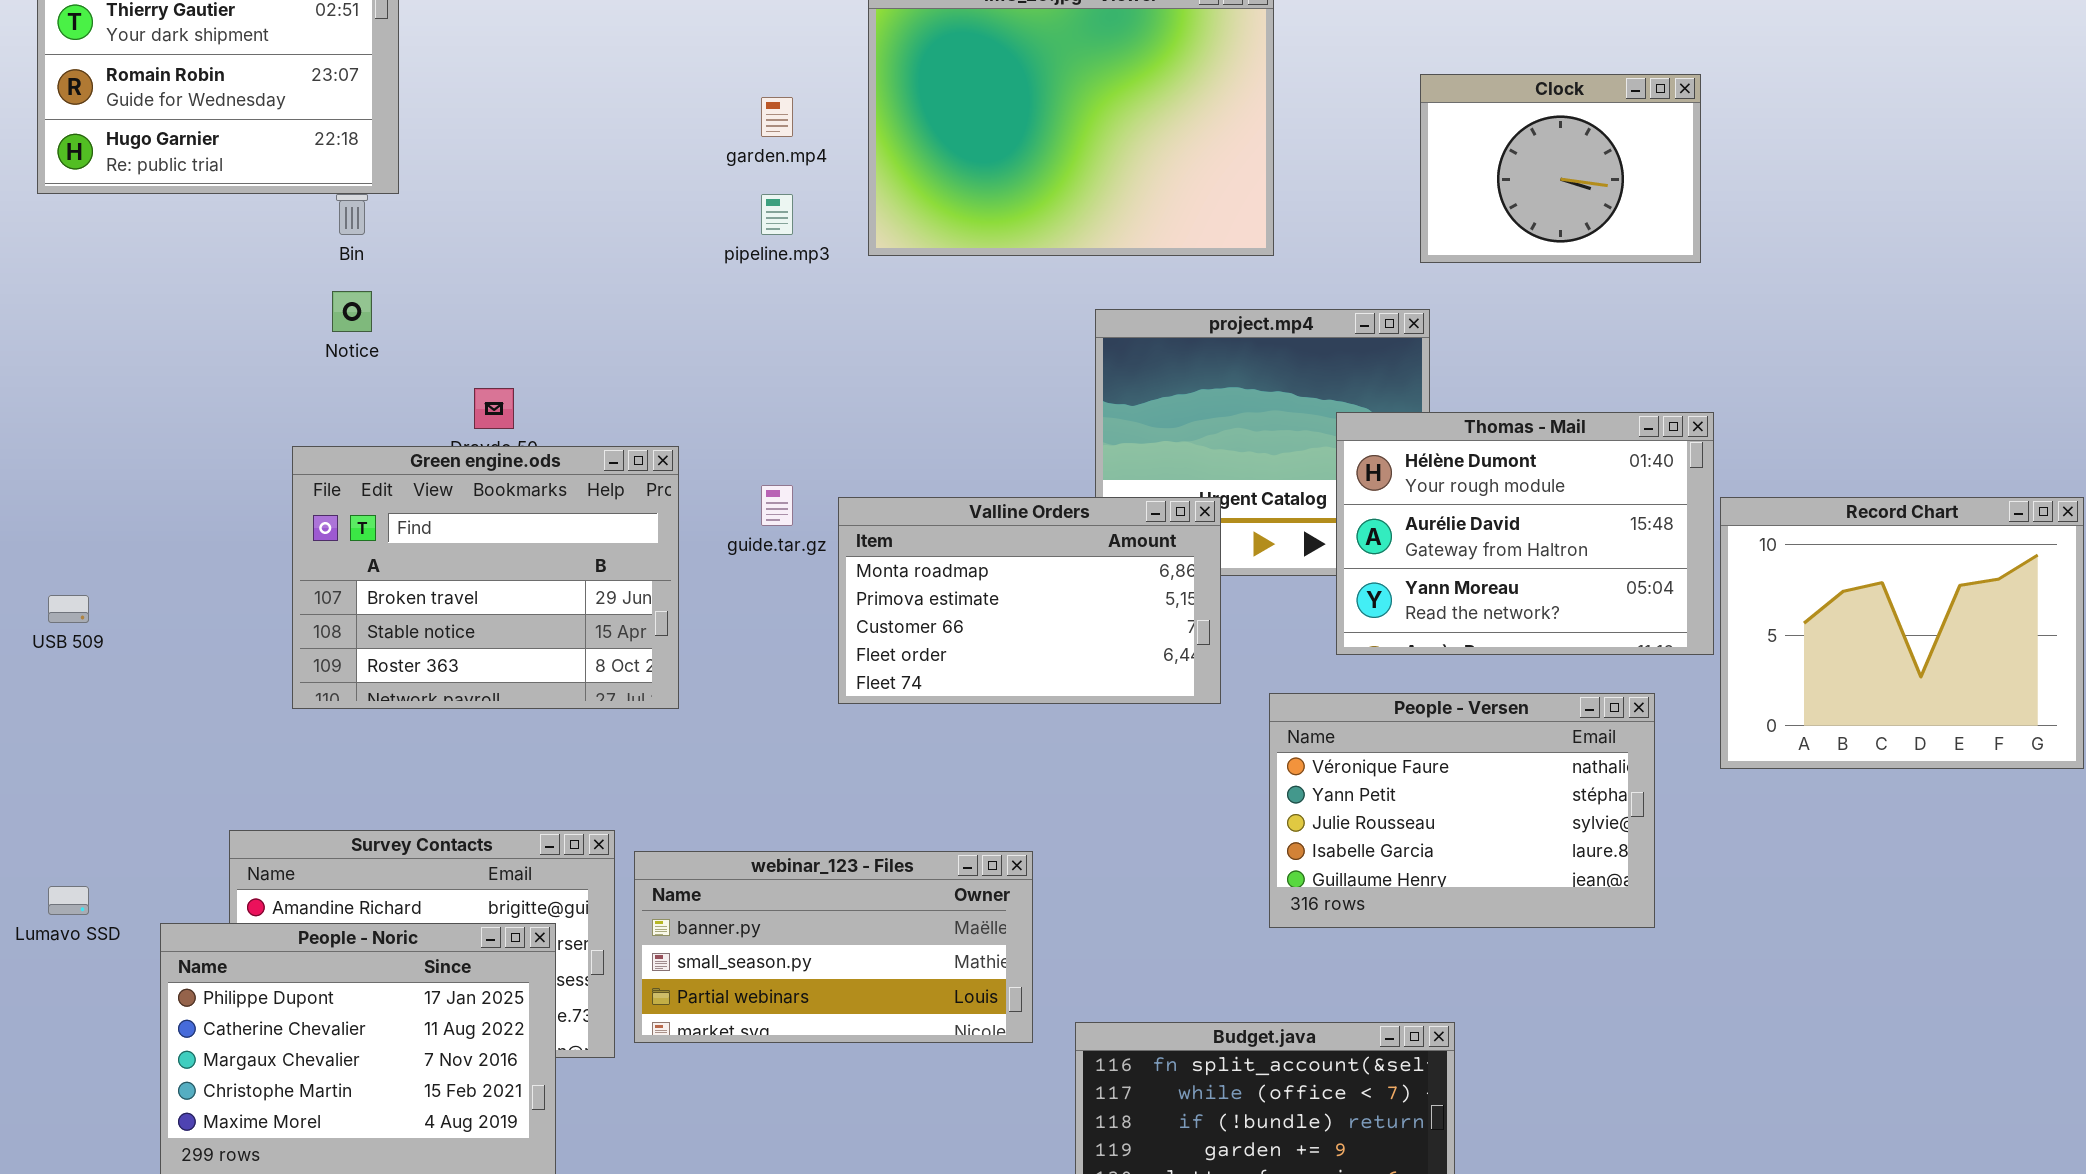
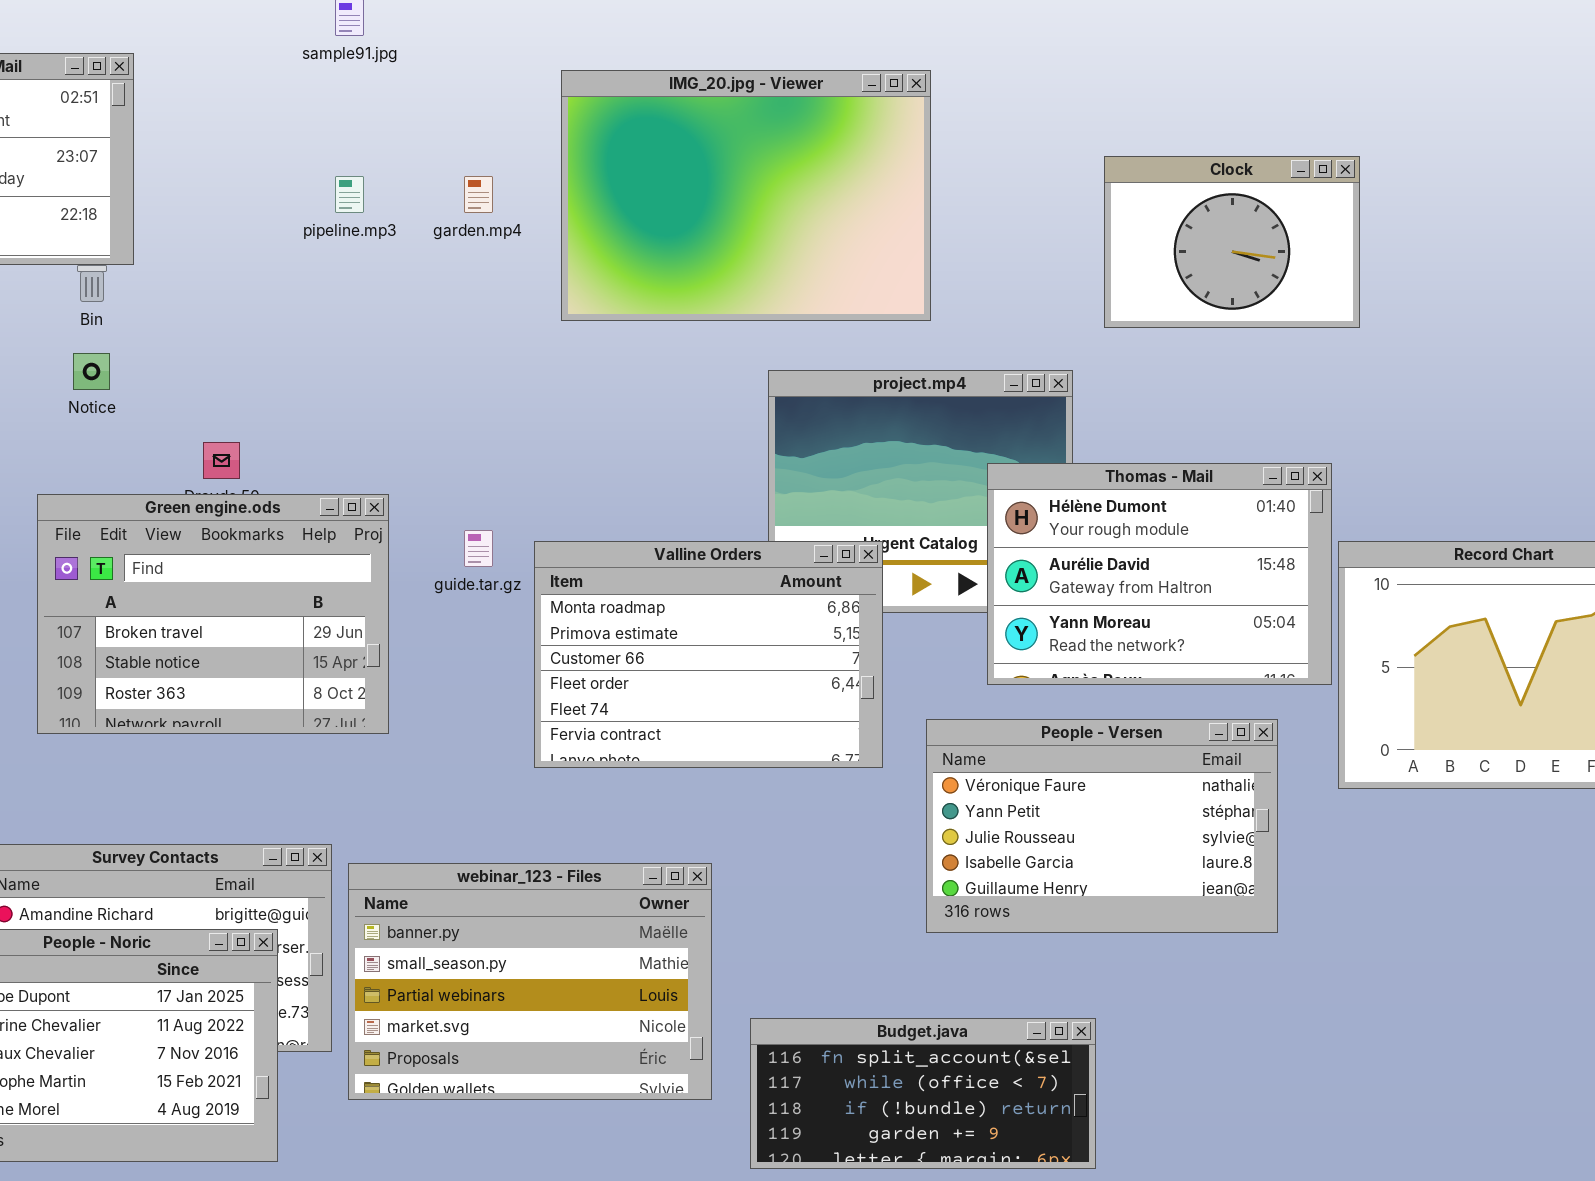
Clock: [1420,74,1701,263] -> [1104,156,1360,328], moved
pipeline.mp3: [761,194,793,235] -> [335,176,364,213], moved
Valline Orders: [838,497,1221,704] -> [534,541,883,768], resized
webinar_123 - Files: [634,851,1033,1043] -> [348,863,712,1100], resized

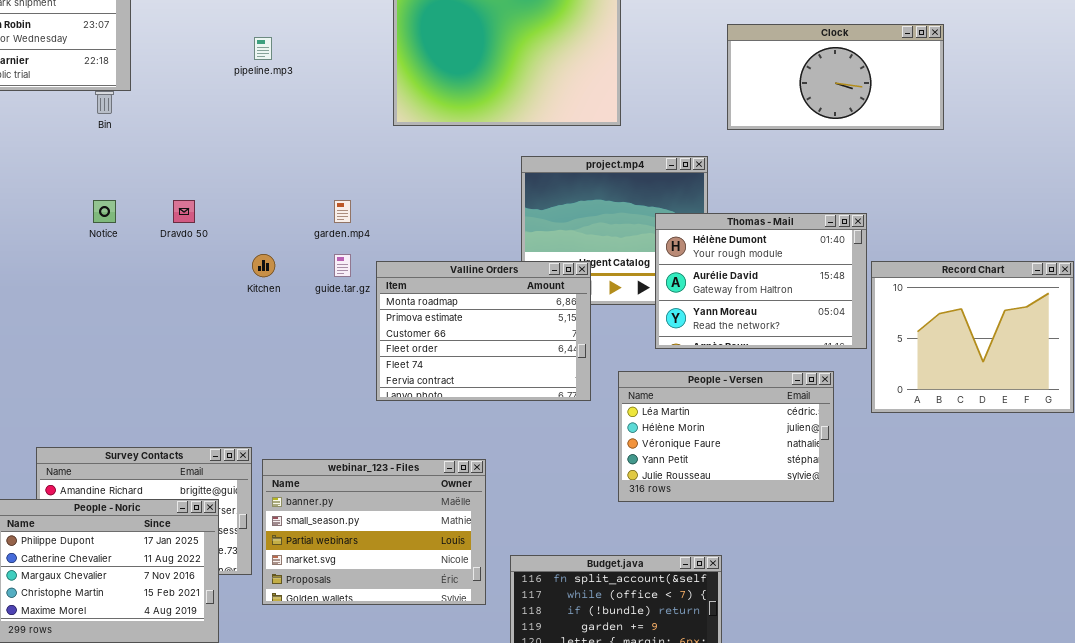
Clock: [1104,156,1360,328] -> [727,24,944,130], resized
garden.mp4: [464,176,493,213] -> [334,200,351,223], moved
Notice: [73,353,110,390] -> [93,200,116,223], moved
Green engine.ods: [37,494,389,734] -> none, closed
People - Versen: [926,719,1278,933] -> [618,371,834,502], scrolled up 2 rows

